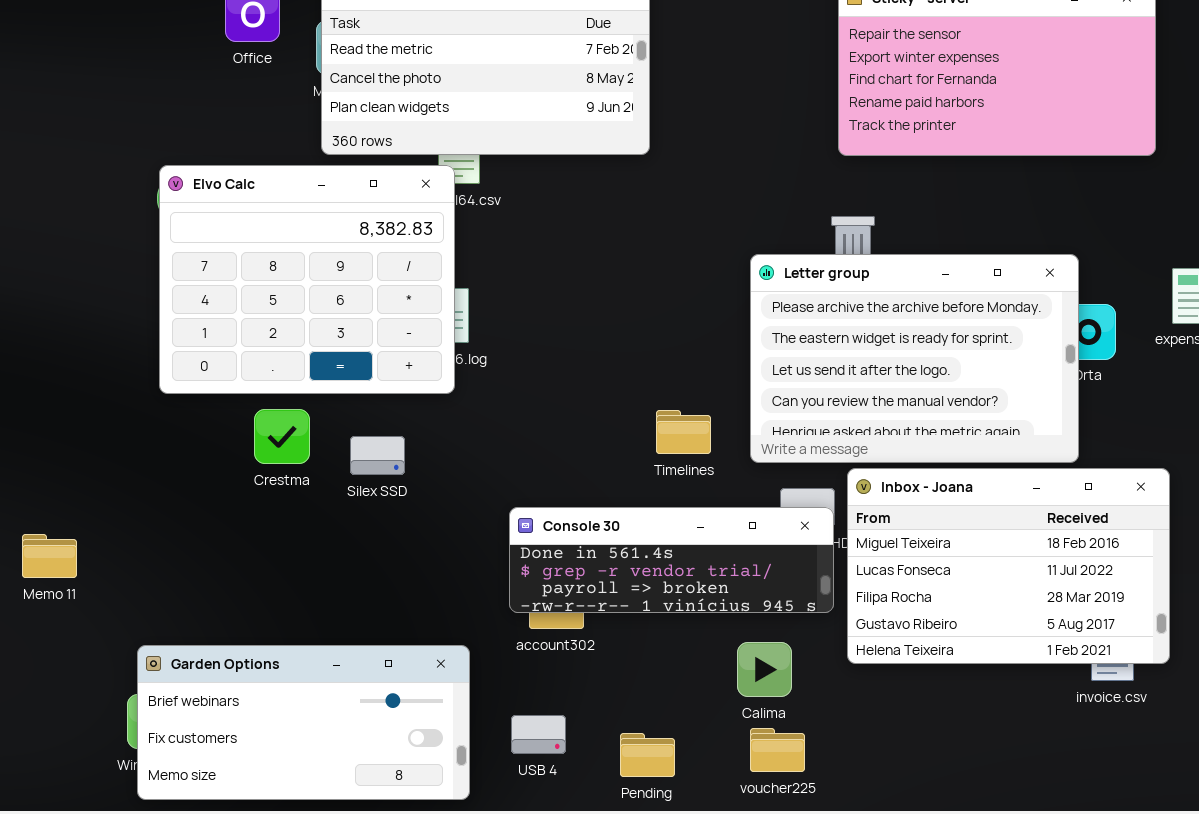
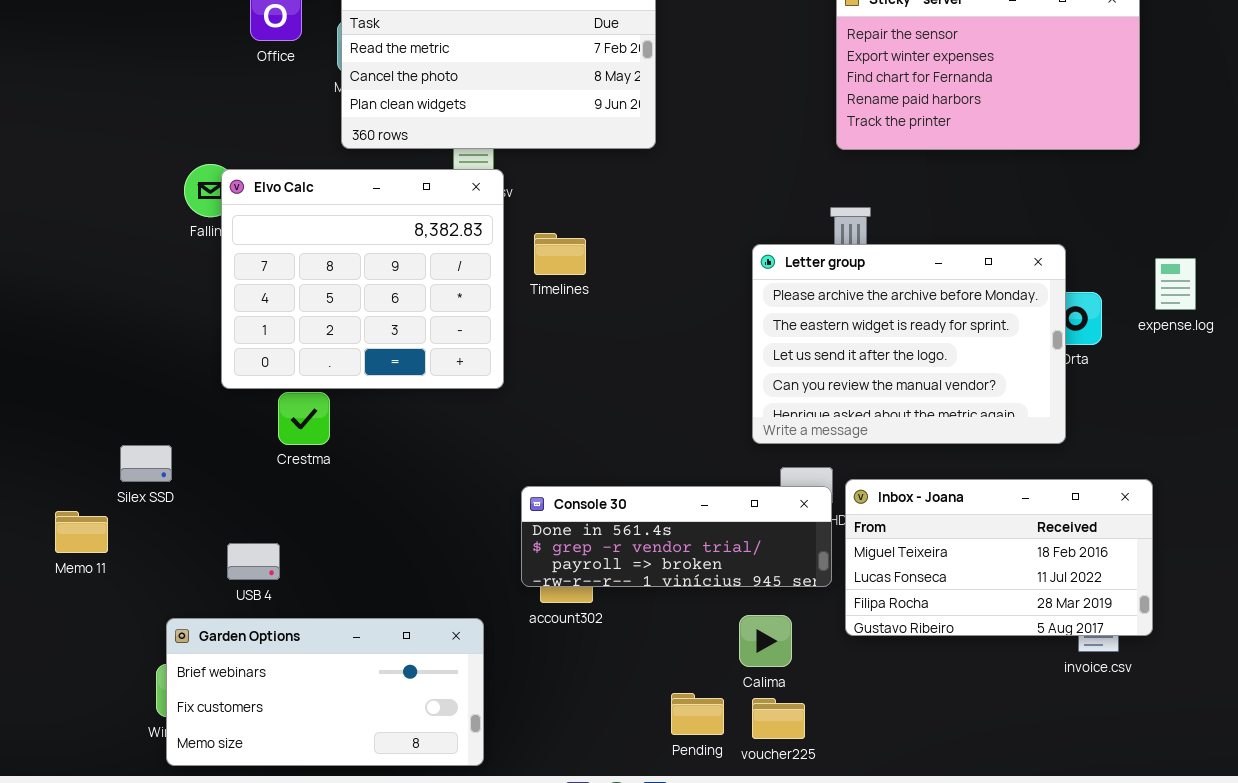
Elvo Calc: [159,165,455,394] -> [221,169,504,389], moved
Timelines: [656,410,711,454] -> [534,233,586,275], moved
Silex SSD: [350,436,405,475] -> [120,445,172,482], moved
Inbox - Joana: [847,468,1170,664] -> [845,479,1153,636], resized
USB 4: [511,715,566,754] -> [227,543,280,580], moved
Pending: [620,733,675,777] -> [671,693,724,735], moved

